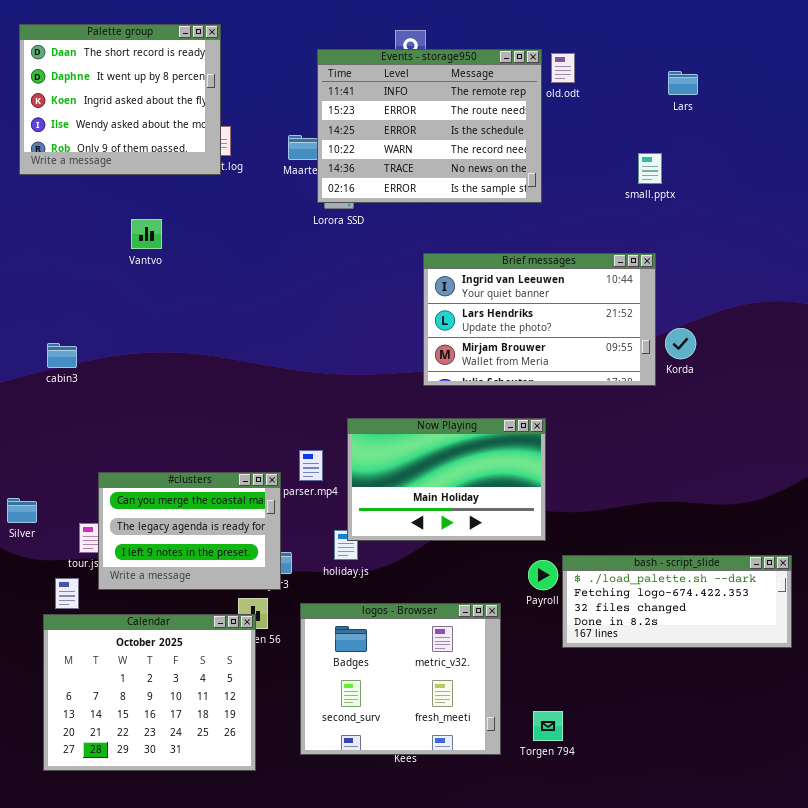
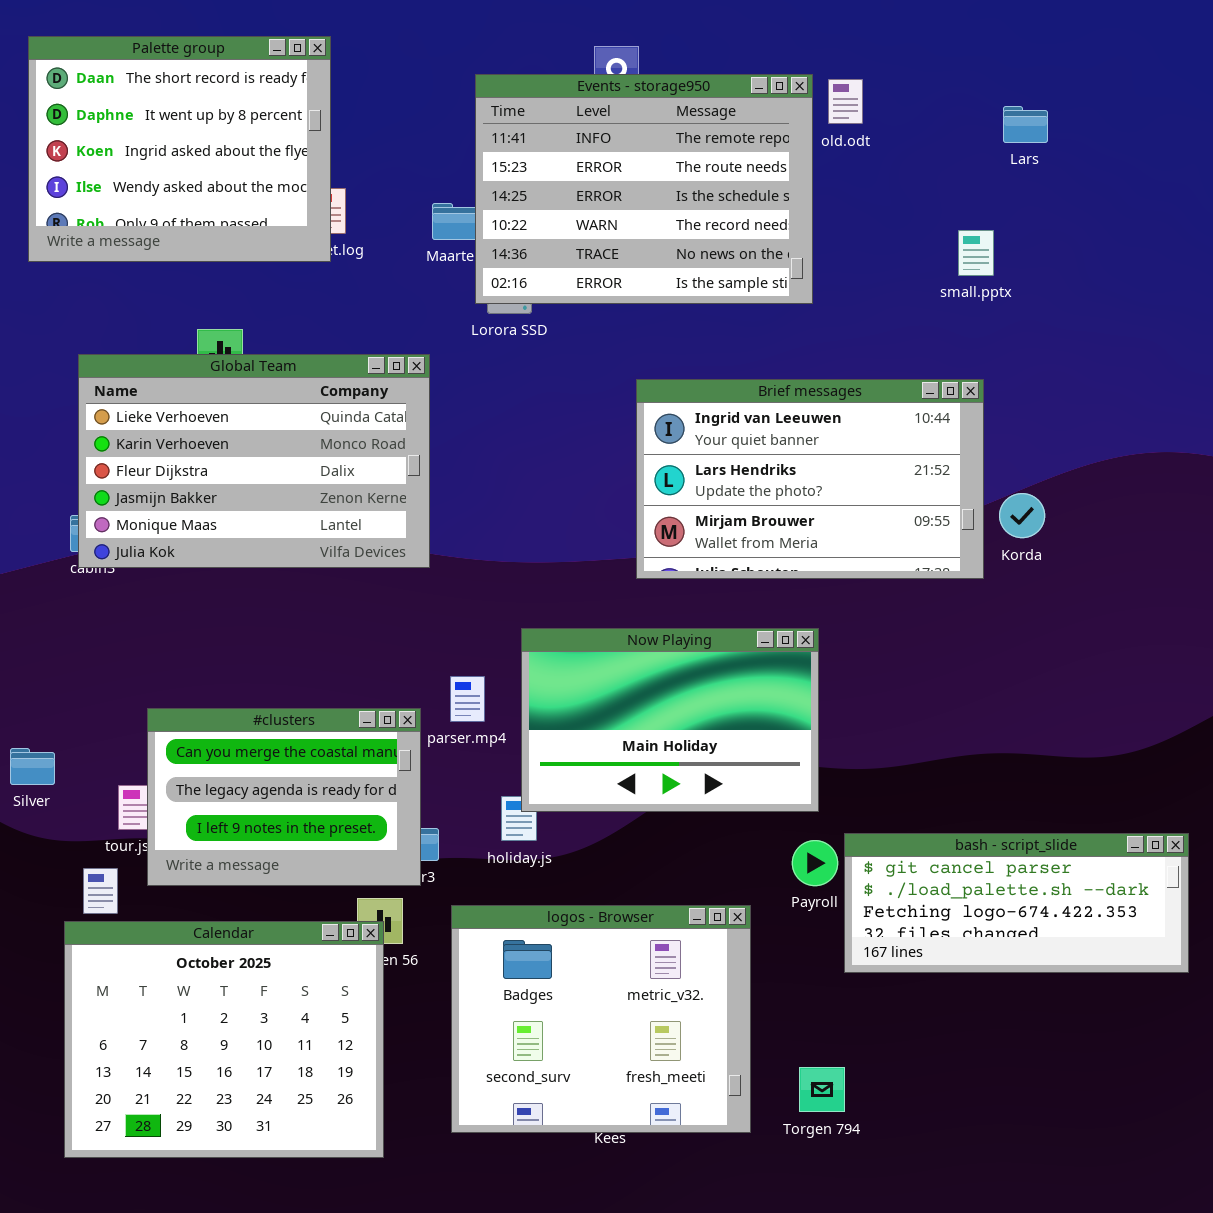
Global Team: none -> [78,354,430,568], opened
bash - script_slide: [562,555,792,648] -> [844,833,1189,973], scrolled up 1 row

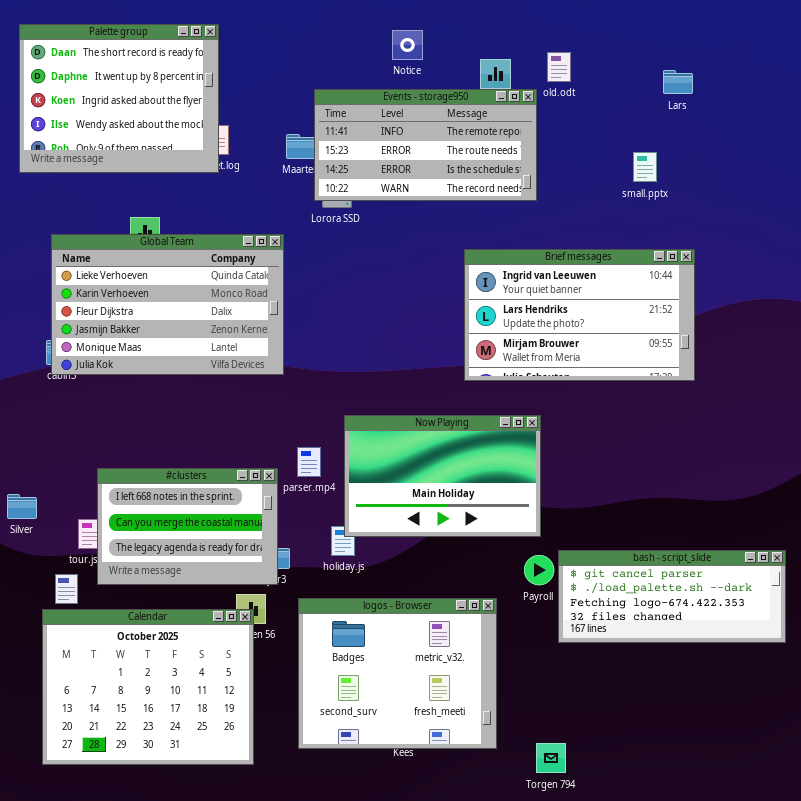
Events - storage950: [475,74,813,304] -> [314,89,537,201], resized
Brief messages: [636,379,984,579] -> [464,249,695,381], moved
#clusters: [147,708,421,886] -> [97,468,278,585], scrolled up 1 row
Torgen 794: [799,1067,845,1112] -> [536,743,566,773], moved

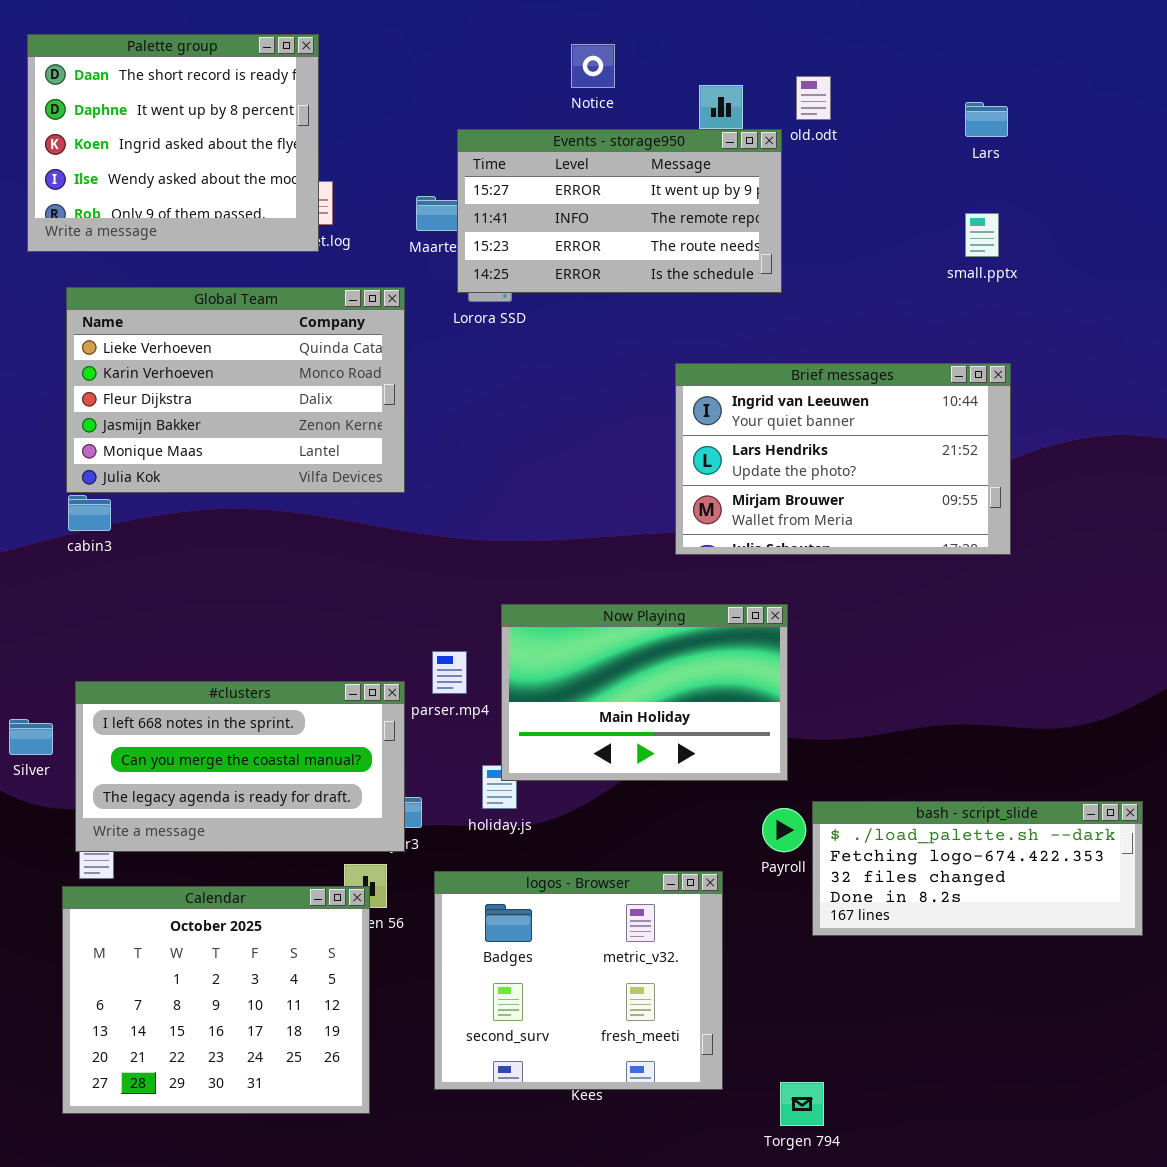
Events - storage950: [314,89,537,201] -> [457,129,782,293], scrolled up 1 row
small.pptx: [633,152,657,182] -> [965,213,999,257], moved
Global Team: [51,234,284,375] -> [66,287,405,493], moved
#clusters: [97,468,278,585] -> [75,681,405,852], resized
bash - script_slide: [558,550,786,643] -> [812,801,1143,936], scrolled down 1 row

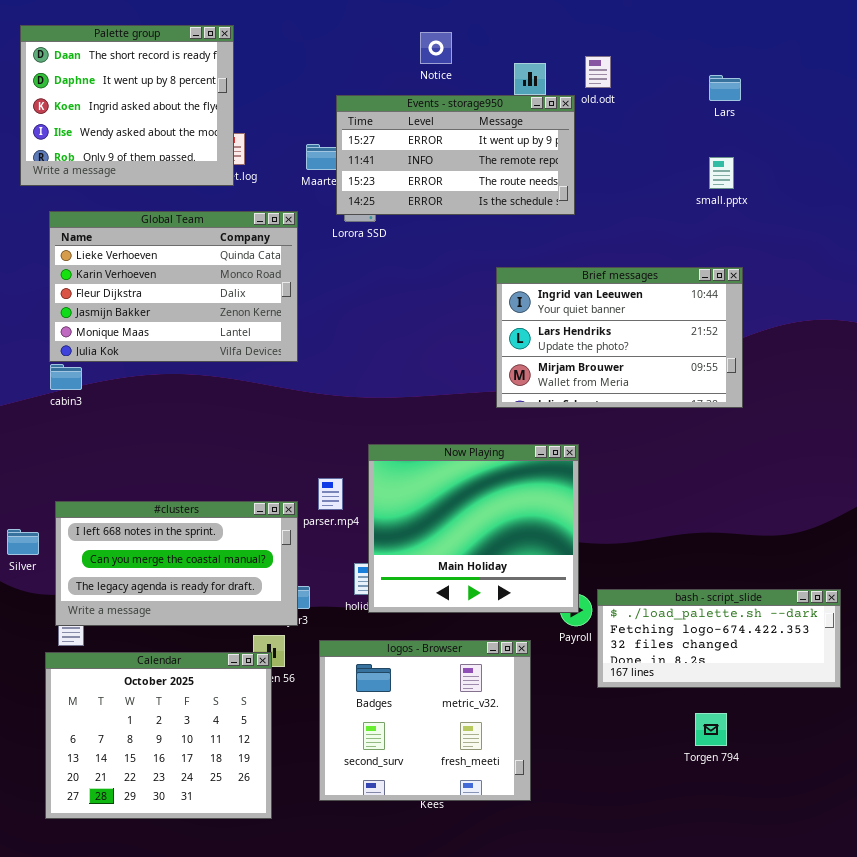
Now Playing: [501,604,788,781] -> [368,444,579,613], resized
Torgen 794: [780,1082,824,1126] -> [695,713,727,746], moved

